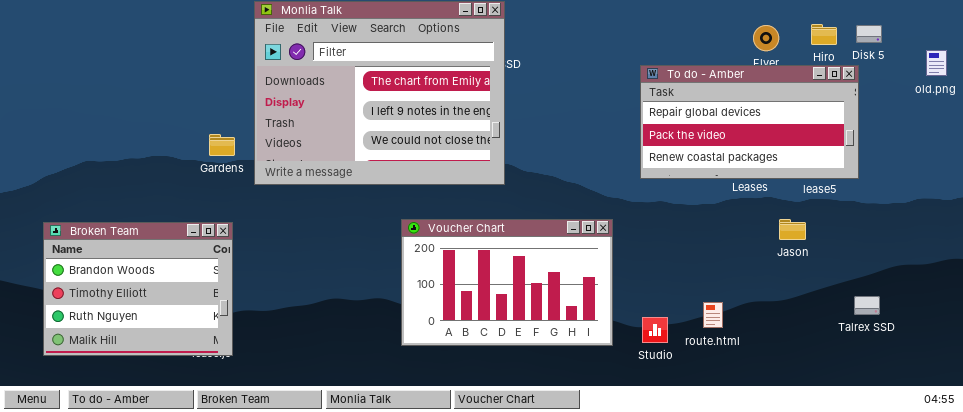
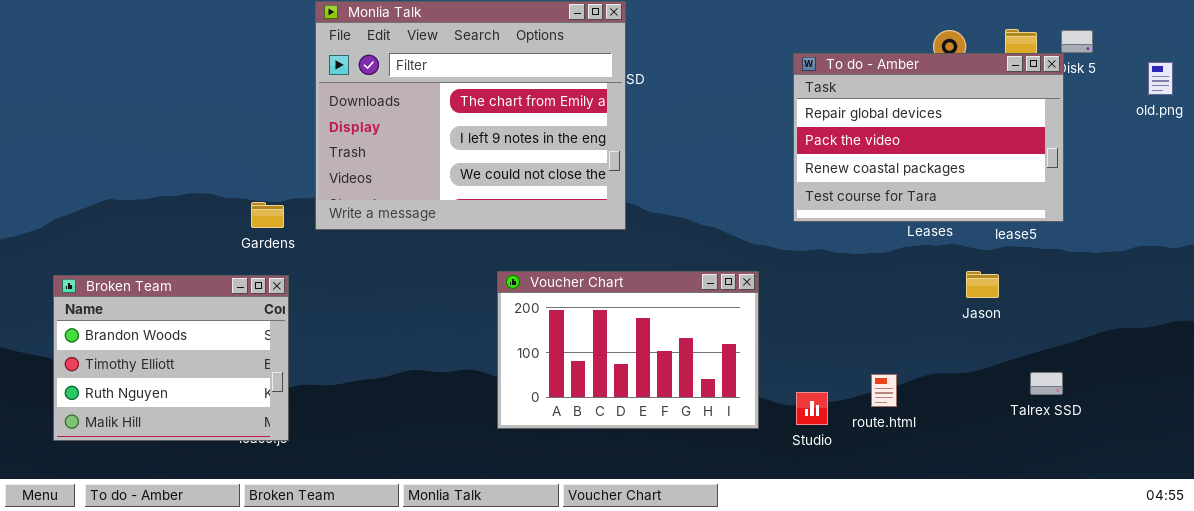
To do - Amber: [640,65,859,179] -> [793,53,1064,222], resized
Gardens: [209,134,235,156] -> [251,202,284,228], moved
Talrex SSD: [854,296,880,315] -> [1030,372,1063,395], moved

